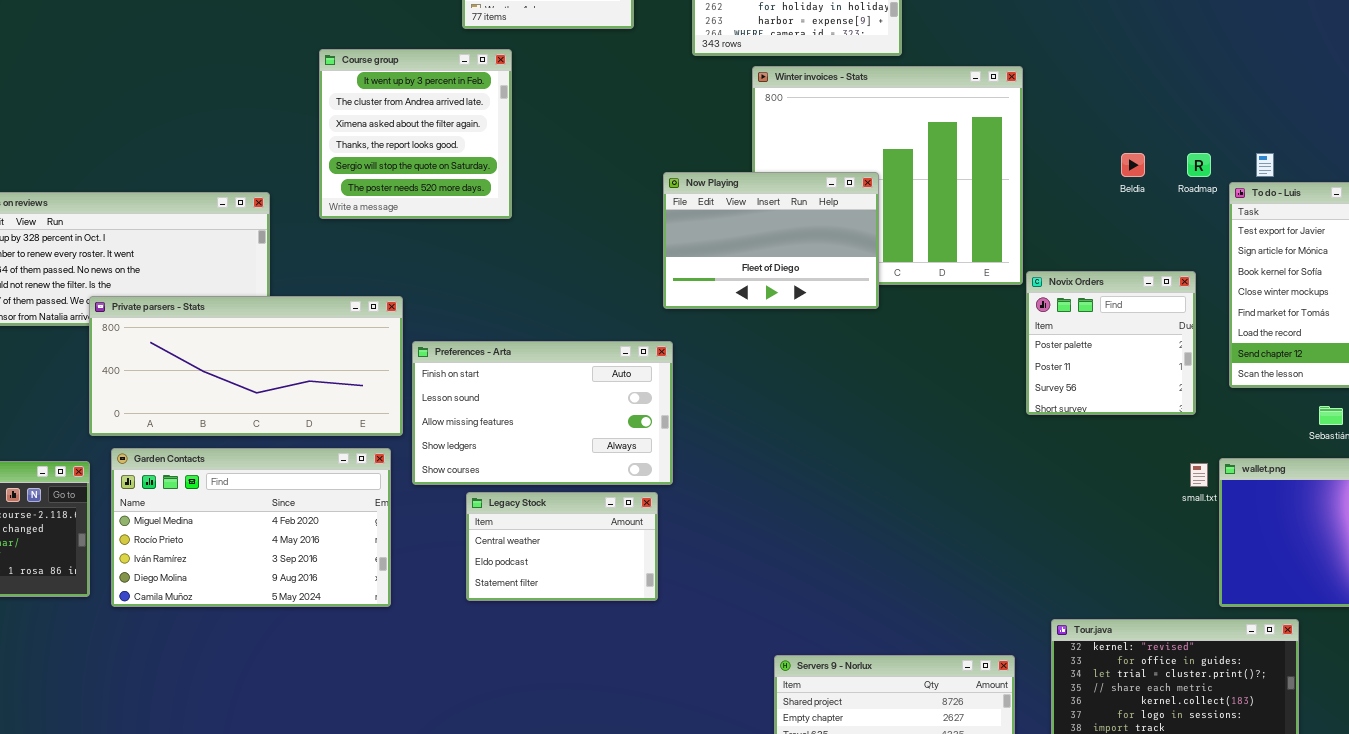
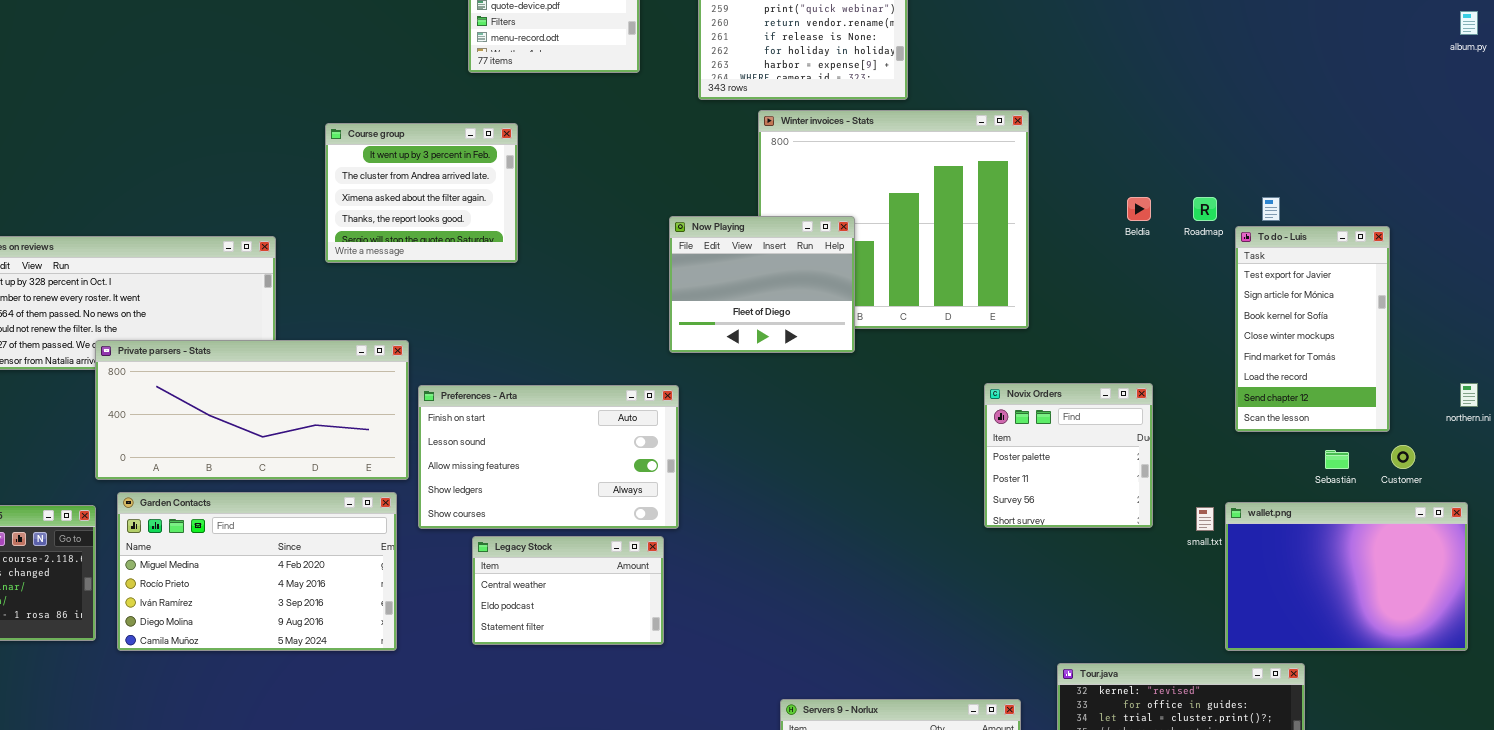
Course group: [319,49,512,219] -> [325,123,518,263], resized
Now Playing: [663,172,879,309] -> [669,216,855,353], resized
Novix Orders: [1026,271,1196,415] -> [984,383,1153,528], moved

